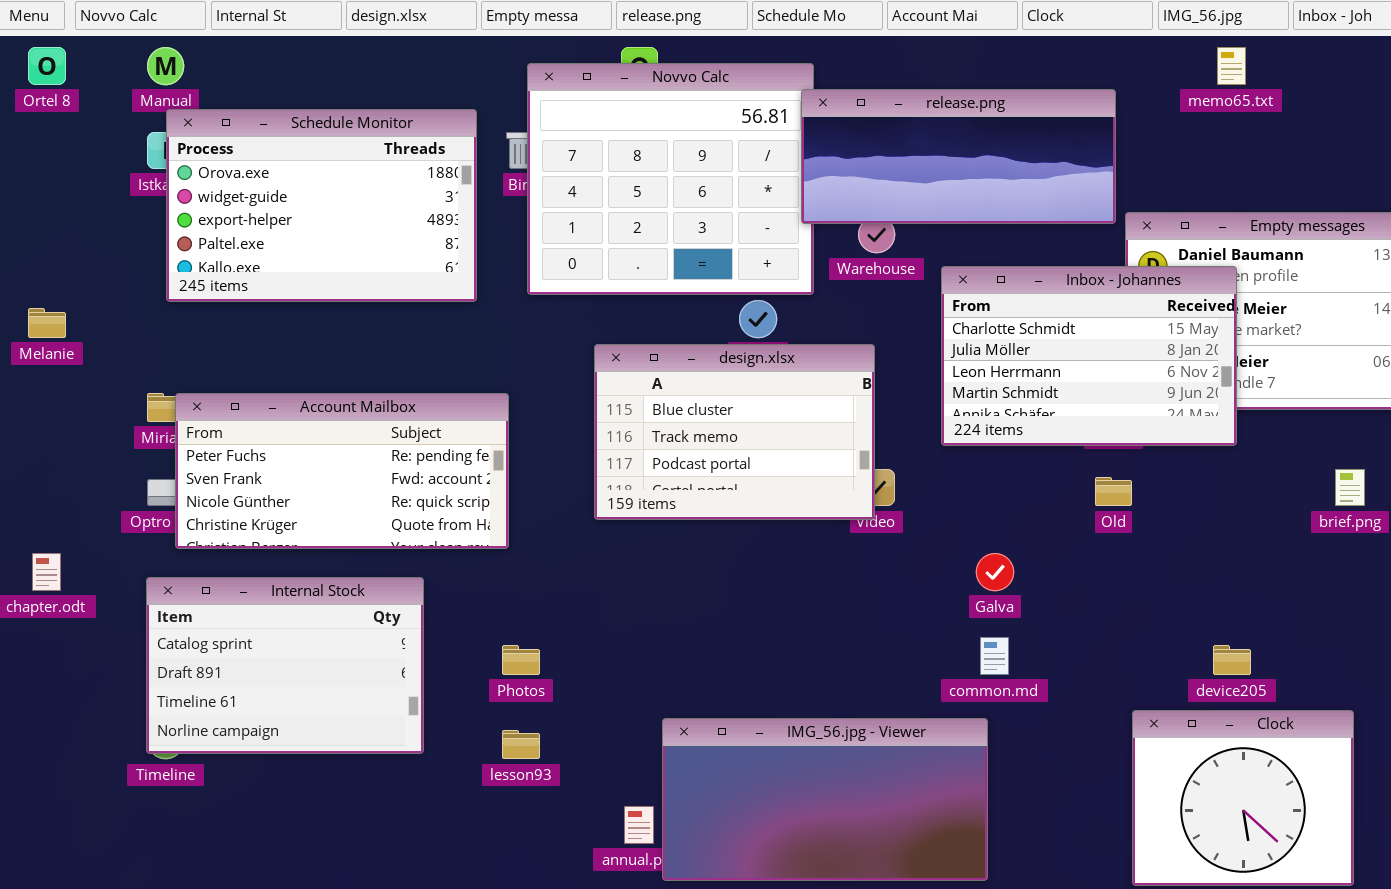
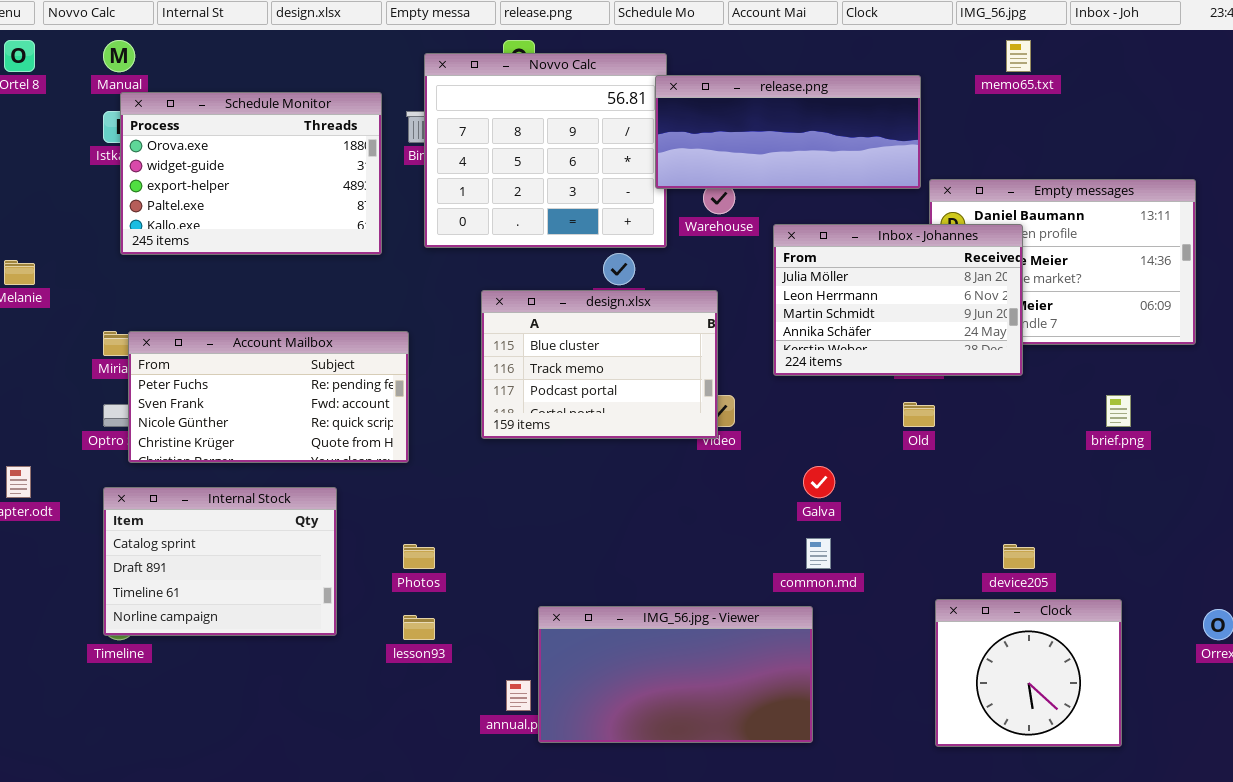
Inbox - Johannes: [941,266,1237,446] -> [773,224,1023,376], scrolled down 1 row

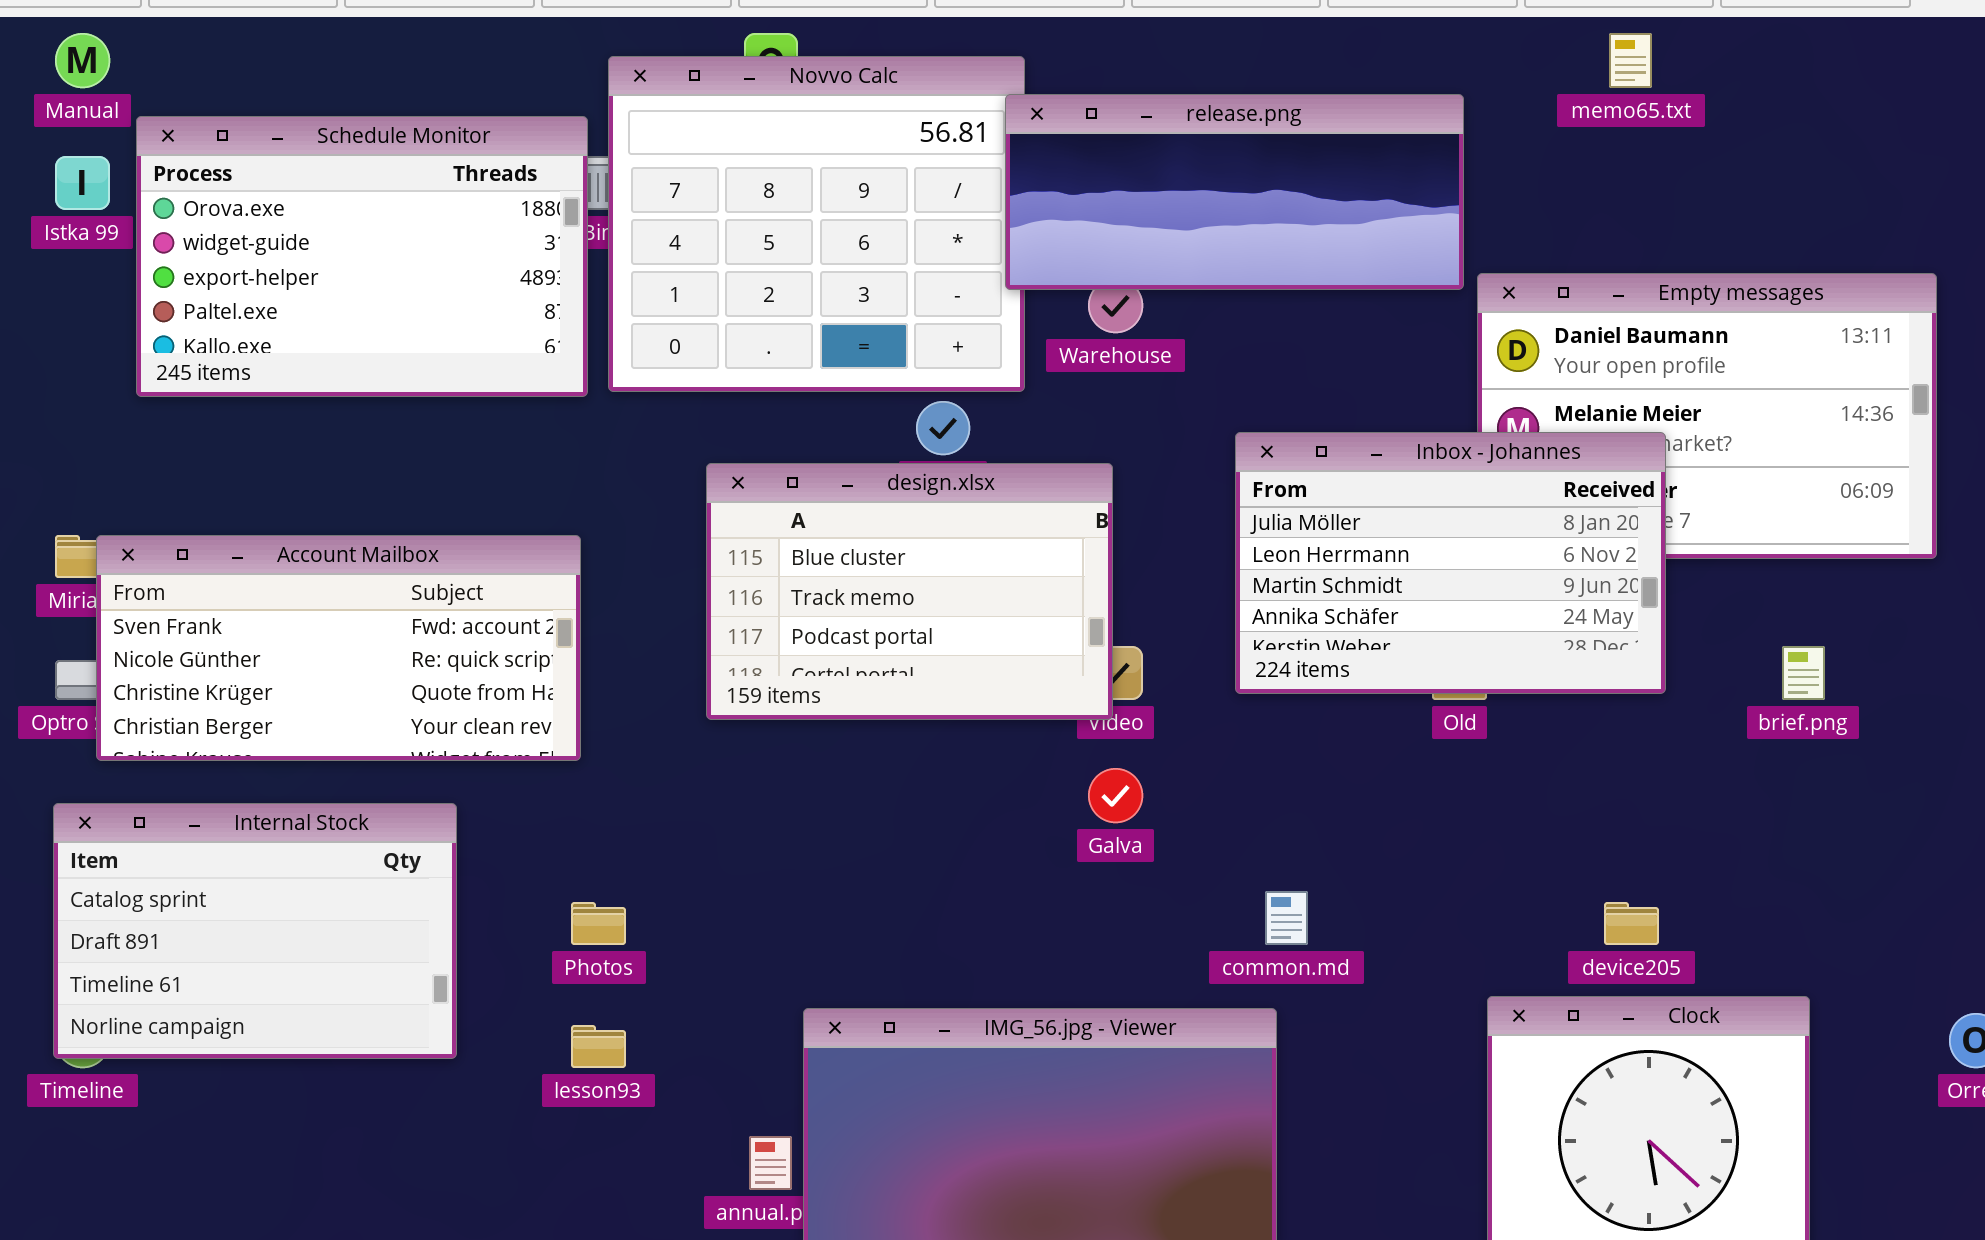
Schedule Monitor: [120,92,382,255] -> [136,116,588,397], moved
Inbox - Johannes: [773,224,1023,376] -> [1235,432,1666,694], moved
Account Mailbox: [128,331,409,463] -> [96,535,581,761], scrolled down 1 row
Galva: [803,466,835,498] -> [1088,768,1143,823], moved

